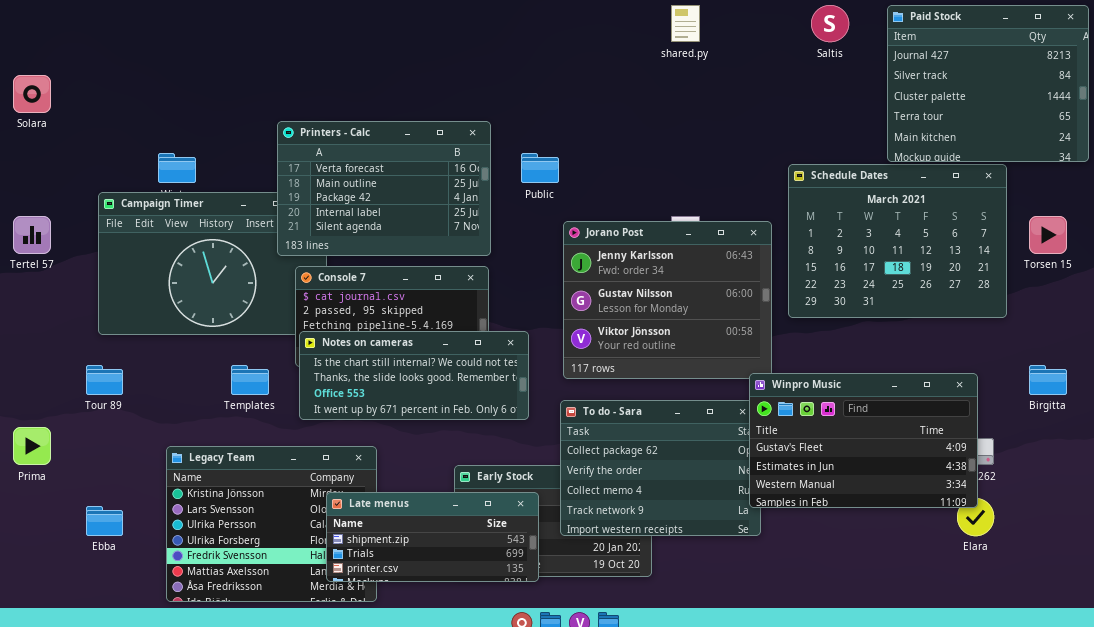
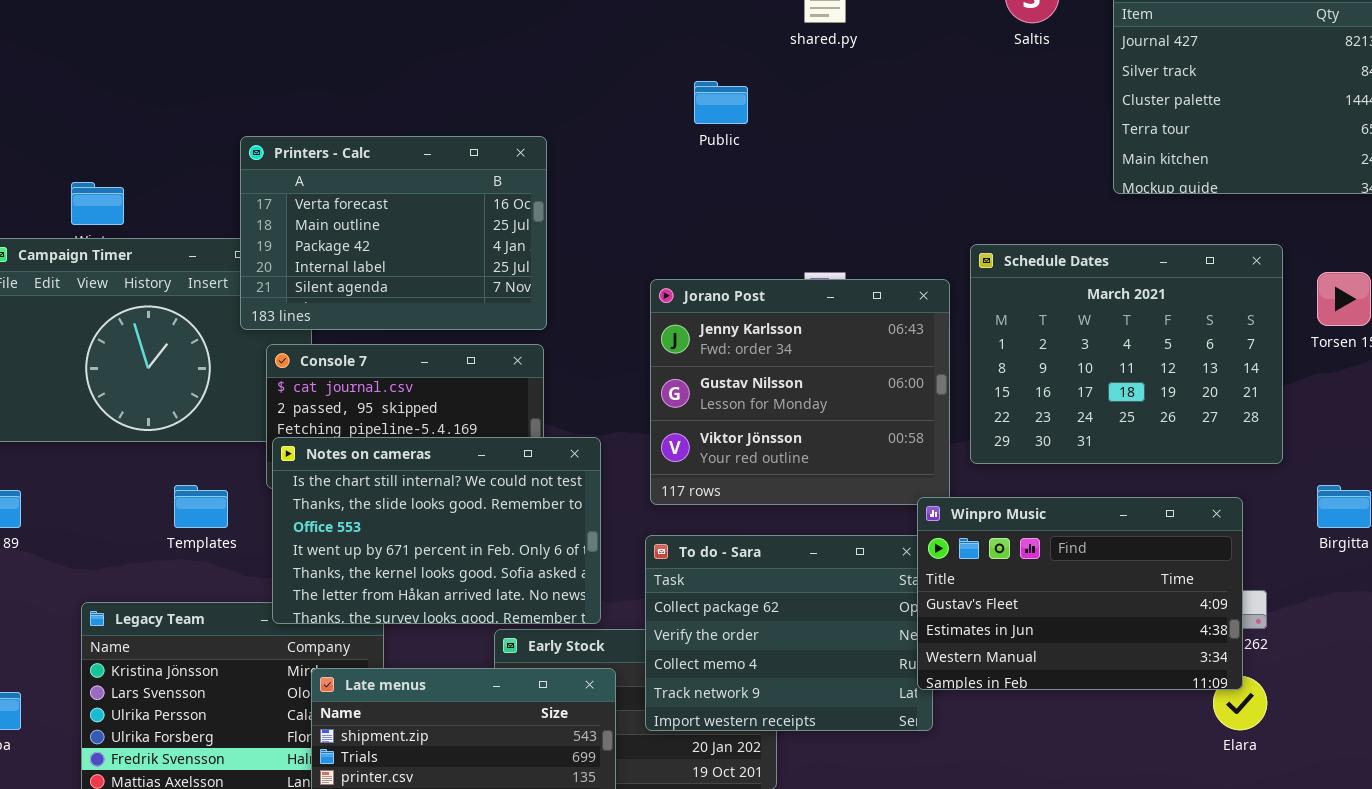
Public: [521,153,559,183] -> [694,81,748,124], moved
Schedule Dates: [788,164,1007,318] -> [970,244,1283,464], moved
Notes on cameras: [299,331,529,420] -> [272,437,601,624], resized

